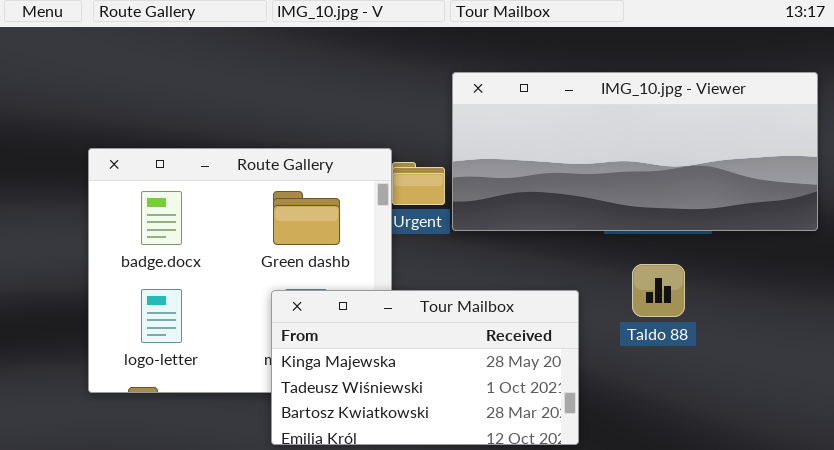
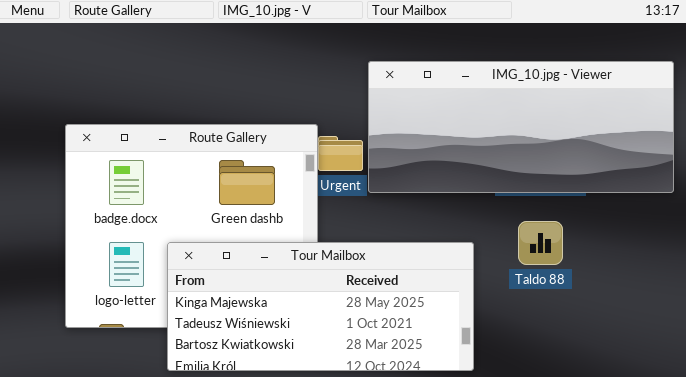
Tour Mailbox: [271,290,579,445] -> [167,242,474,371], resized

